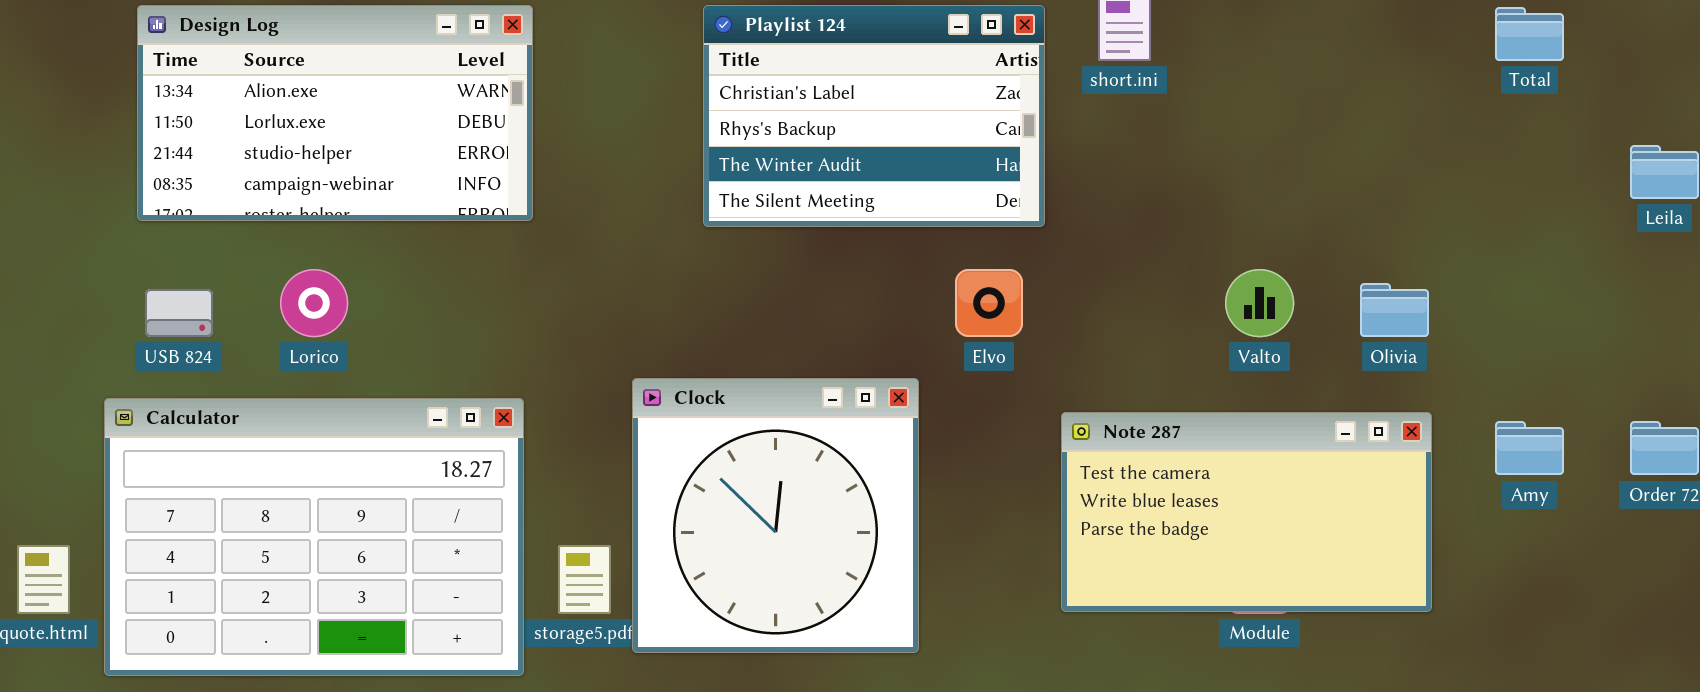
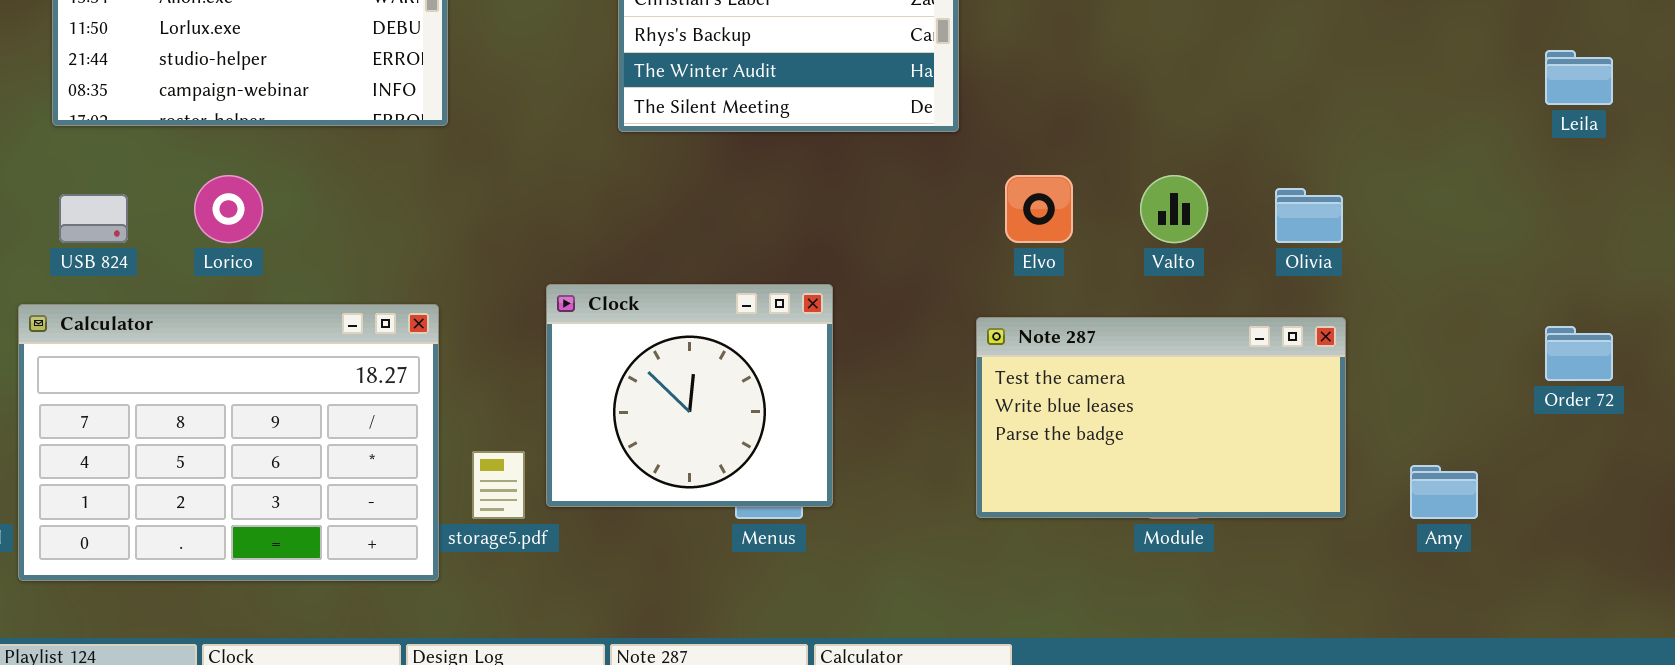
Elvo: [955,269,1023,337] -> [1005,175,1073,243], moved
Clock: [632,378,919,653] -> [546,284,833,507], resized
Amy: [1495,421,1564,475] -> [1410,465,1478,519], moved

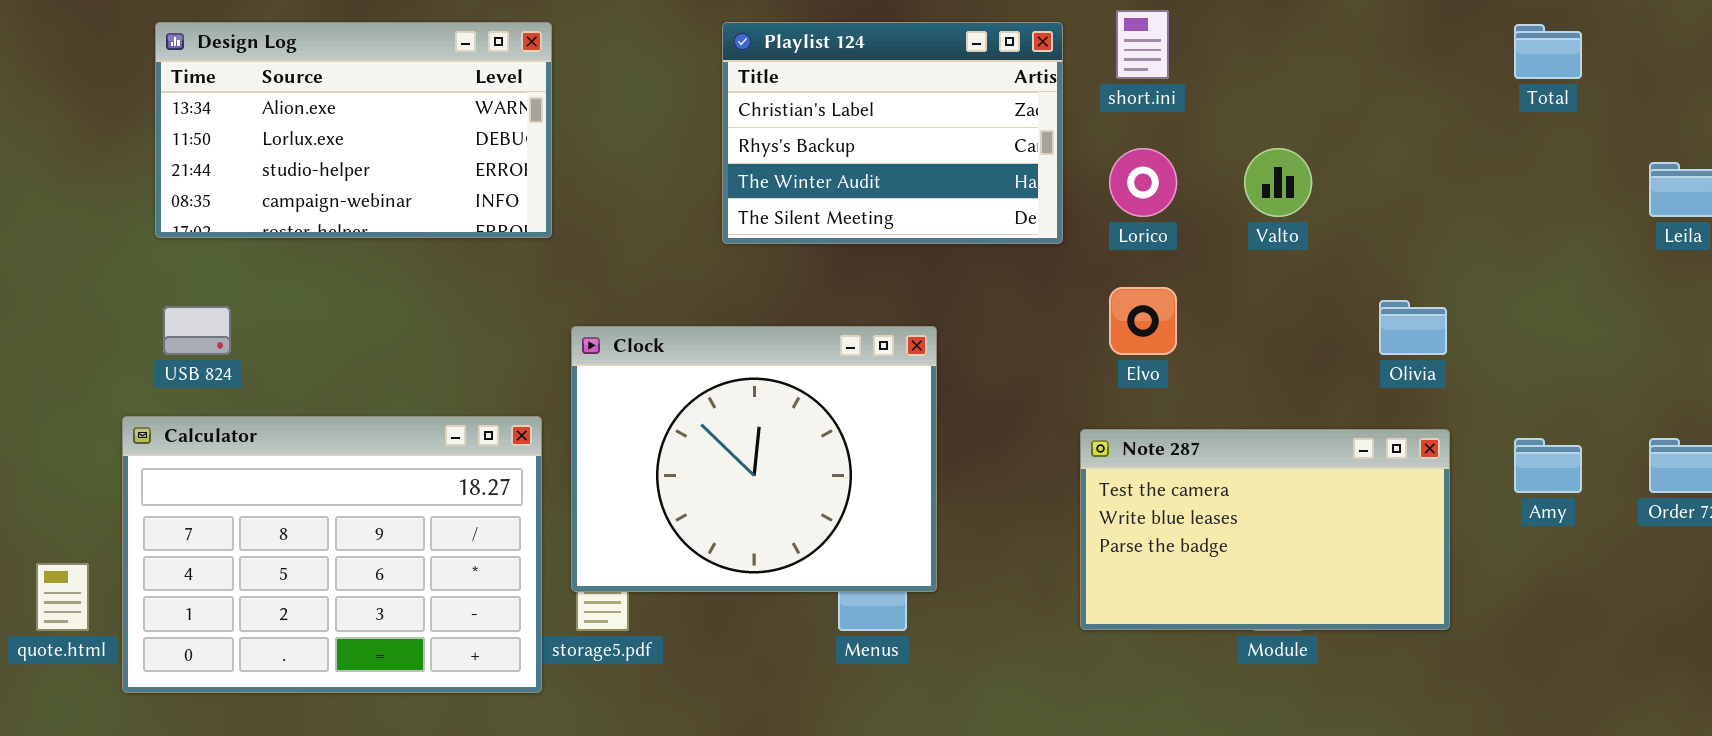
Lorico: [194,175,263,243] -> [1109,148,1177,217], moved
Valto: [1140,175,1208,243] -> [1244,148,1312,217], moved
Clock: [546,284,833,507] -> [571,326,937,592], moved, resized
Amy: [1410,465,1478,519] -> [1514,438,1582,493], moved

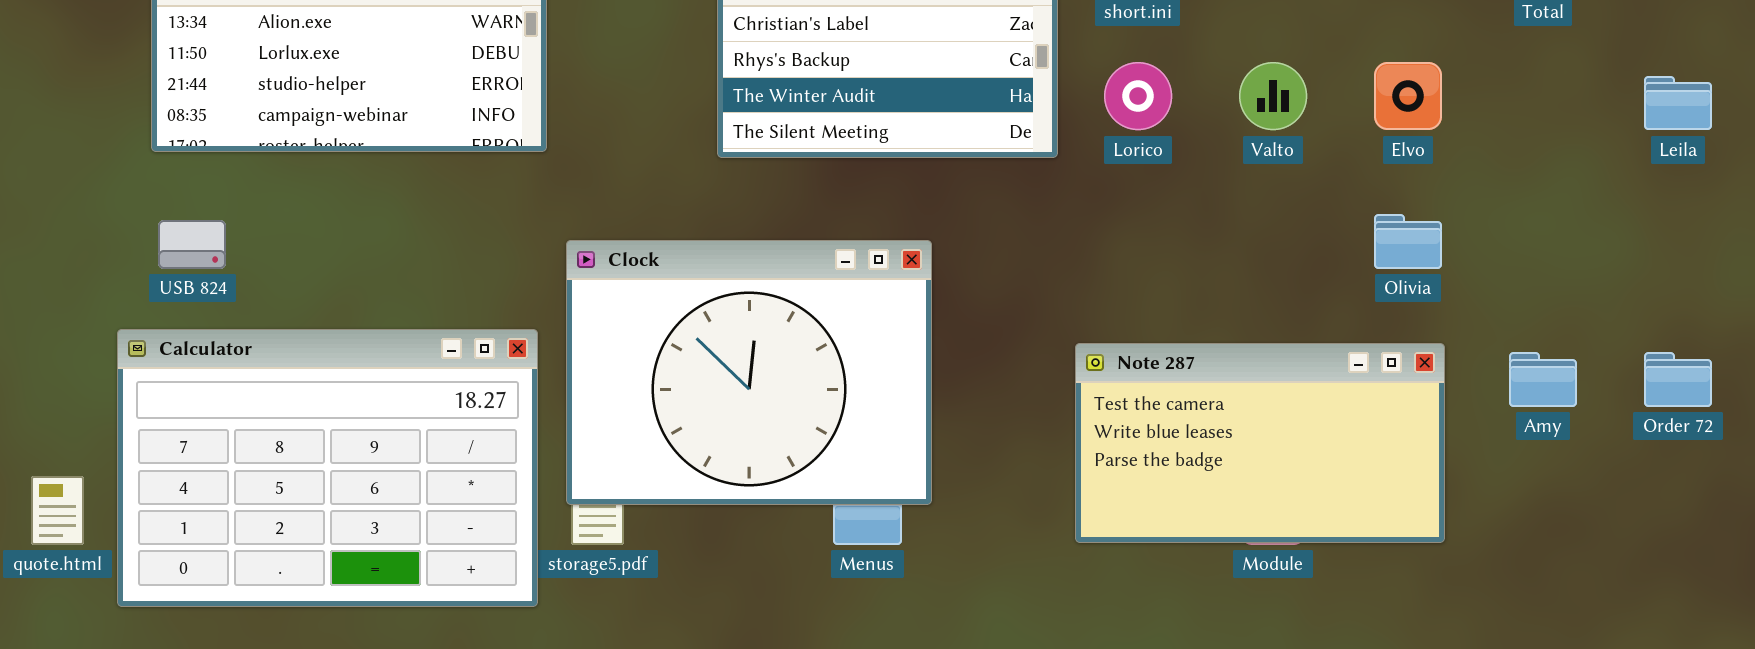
Elvo: [1109,287,1177,355] -> [1374,62,1442,130], moved

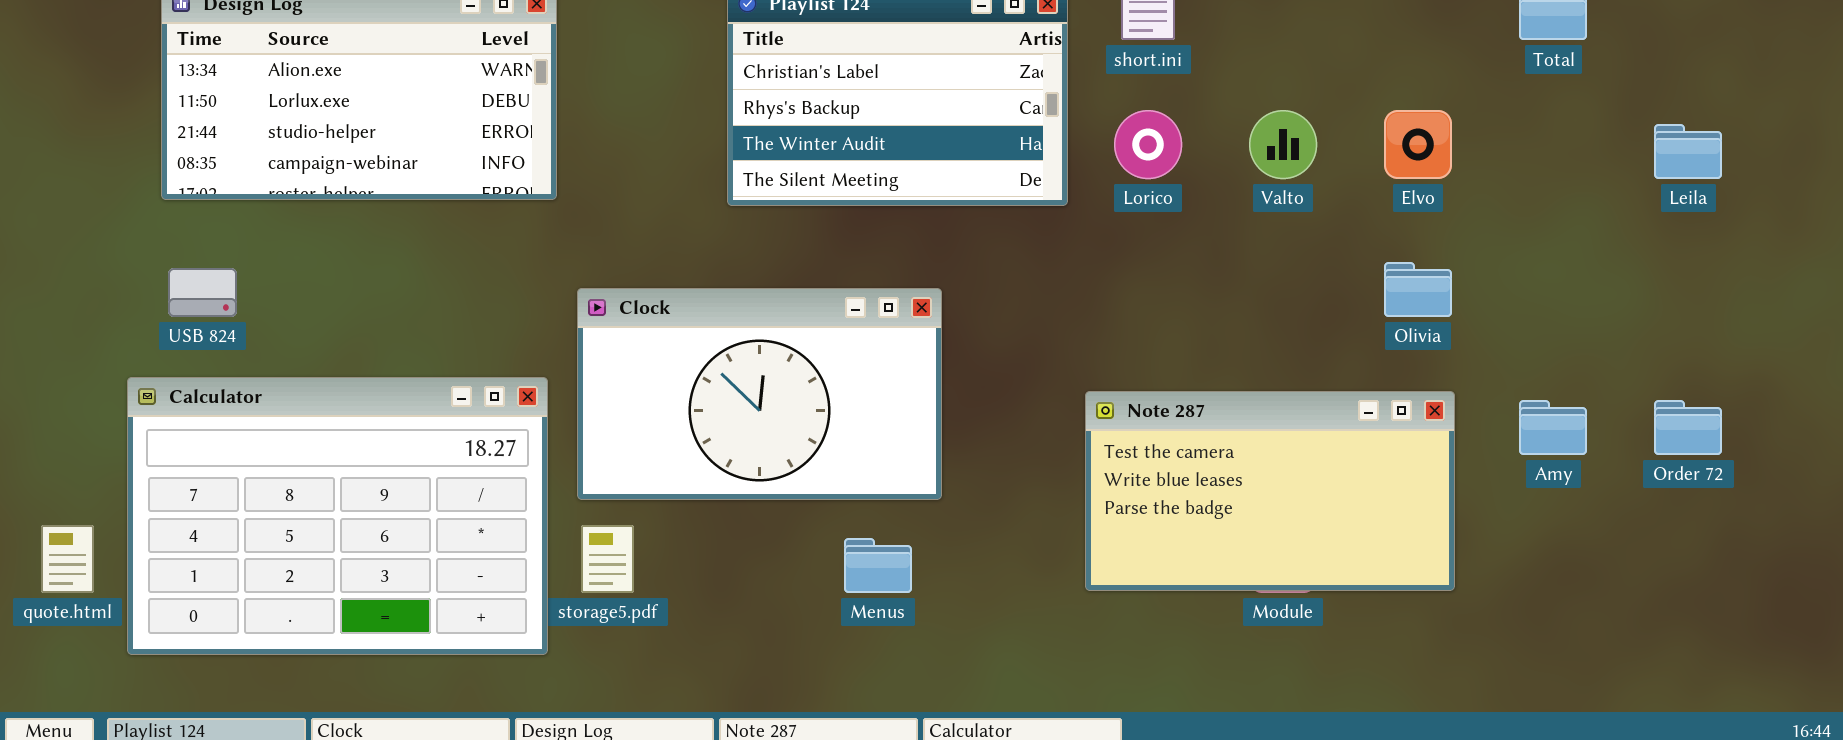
Clock: [566,240,932,505] -> [577,288,942,500], resized

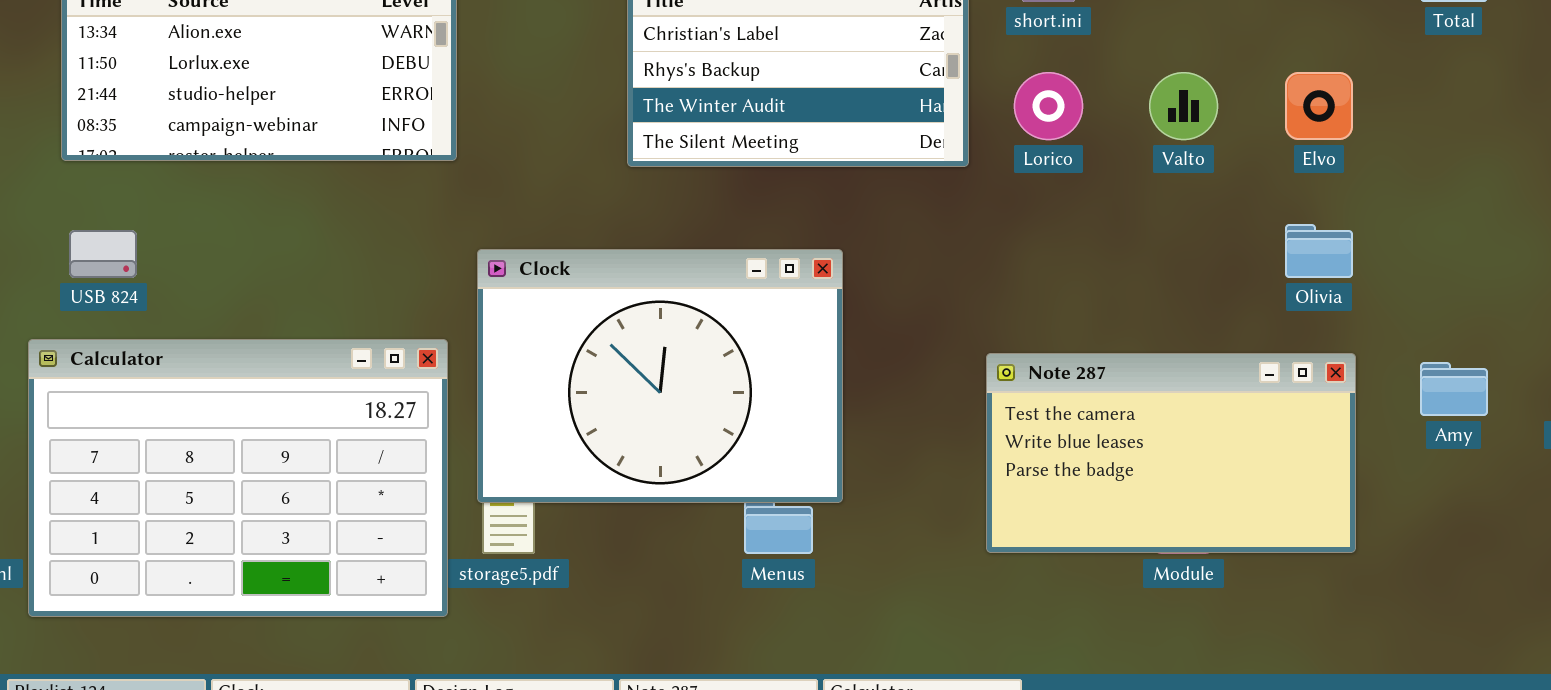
Clock: [577,288,942,500] -> [477,249,843,503], resized

